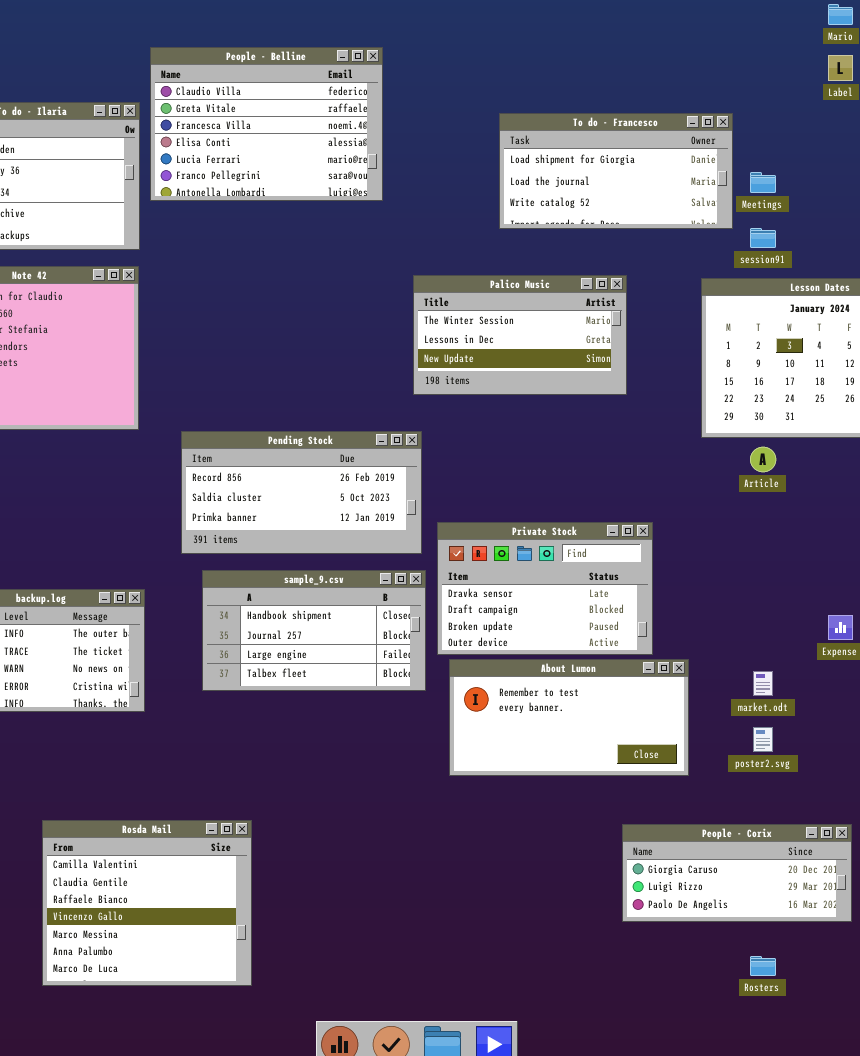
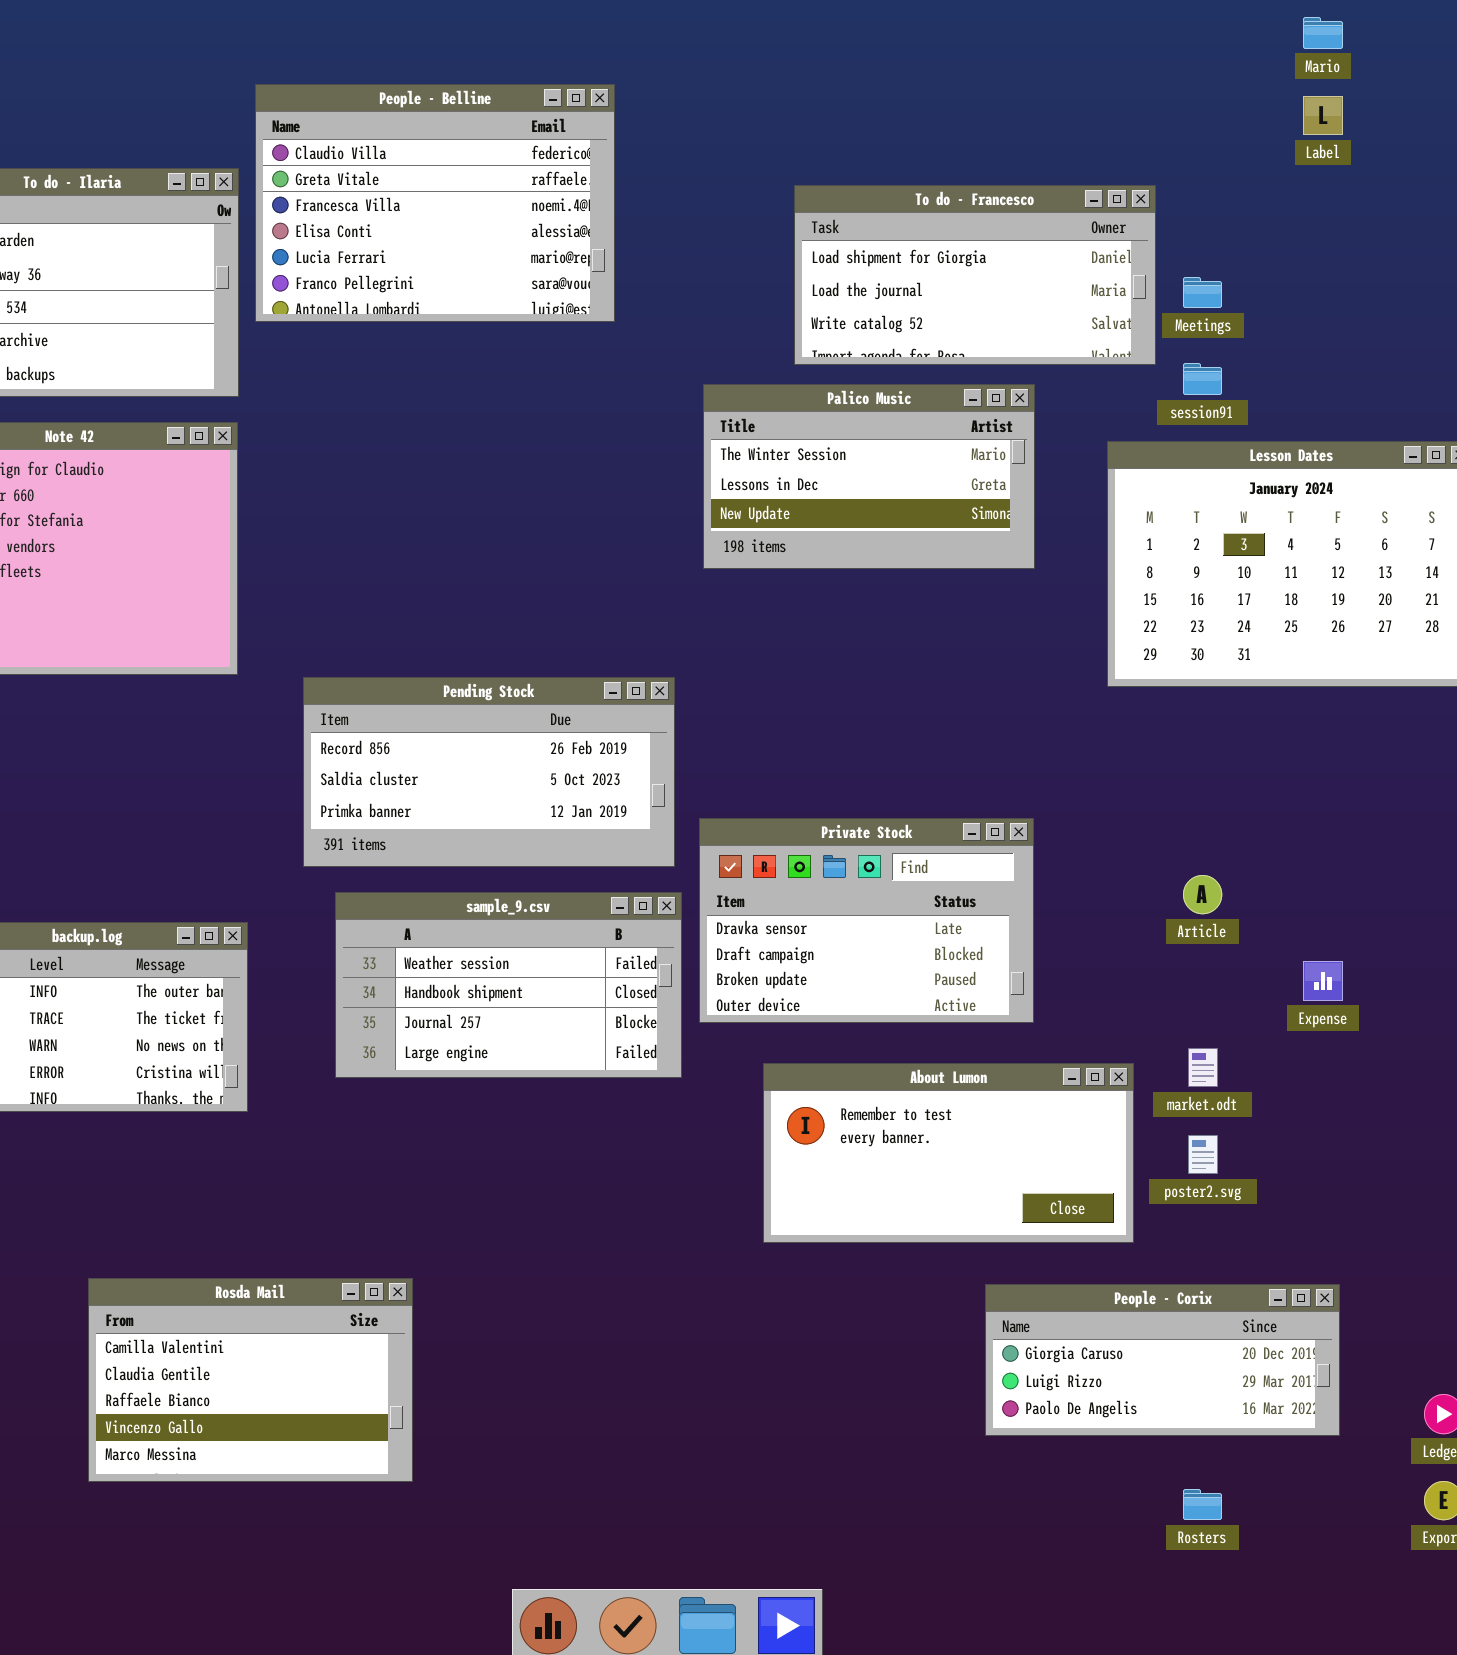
Palico Music: [413,275,627,395] -> [703,384,1035,569], moved
Article: [750,447,776,472] -> [1183,875,1222,914], moved
sample_9.csv: [202,570,426,691] -> [335,892,682,1078], scrolled up 1 row
About Lumon: [449,659,689,776] -> [763,1063,1134,1243], moved
Rosda Mail: [42,820,252,986] -> [88,1278,413,1482], resized

